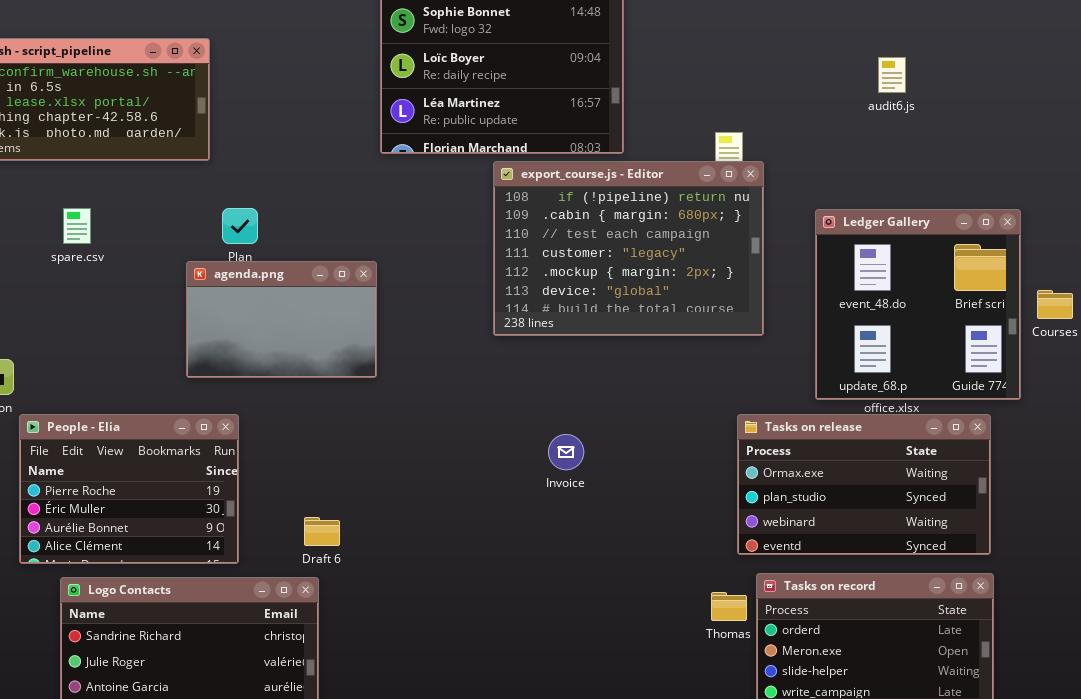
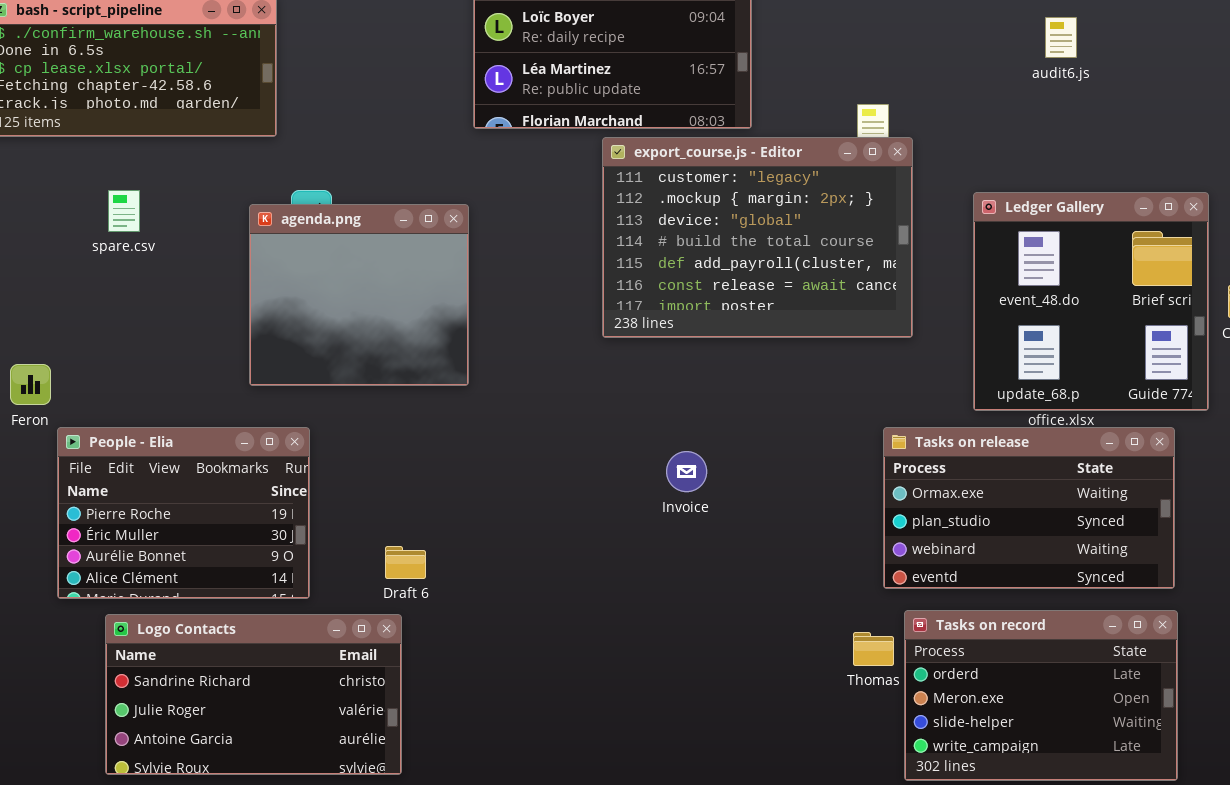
export_course.js - Editor: [493,161,764,336] -> [602,137,913,338], scrolled down 3 rows
agenda.png: [186,261,377,378] -> [249,204,469,386], resized

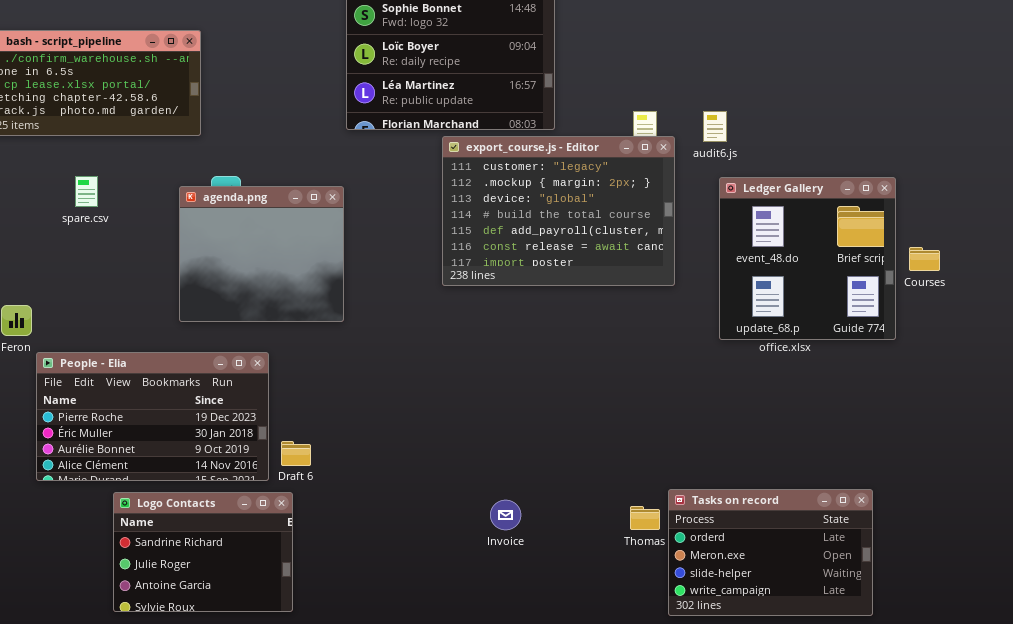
audit6.js: [1045,17,1077,58] -> [703,111,727,142], moved
People - Elia: [57,427,310,599] -> [36,352,269,481], resized
Tasks on release: [883,427,1175,589] -> none, closed
Invoice: [666,451,707,492] -> [490,500,521,530], moved
Logo Contacts: [105,614,402,775] -> [113,492,293,612], resized

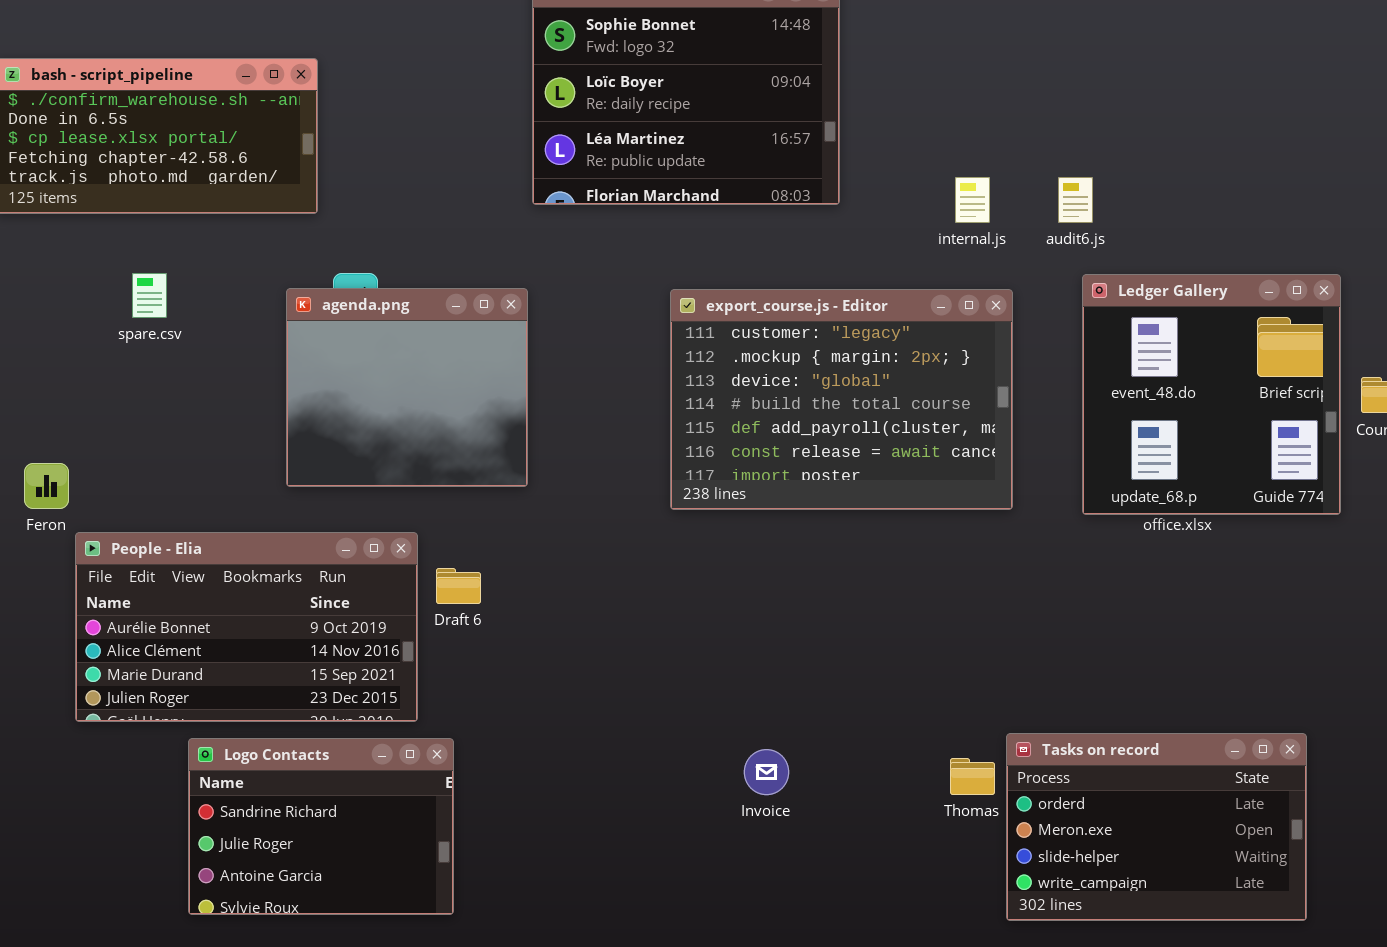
export_course.js - Editor: [442,136,675,286] -> [670,289,1013,510], moved
People - Elia: [36,352,269,481] -> [75,532,418,722], scrolled down 2 rows
Draft 6: [281,441,311,466] -> [436,568,481,604], moved

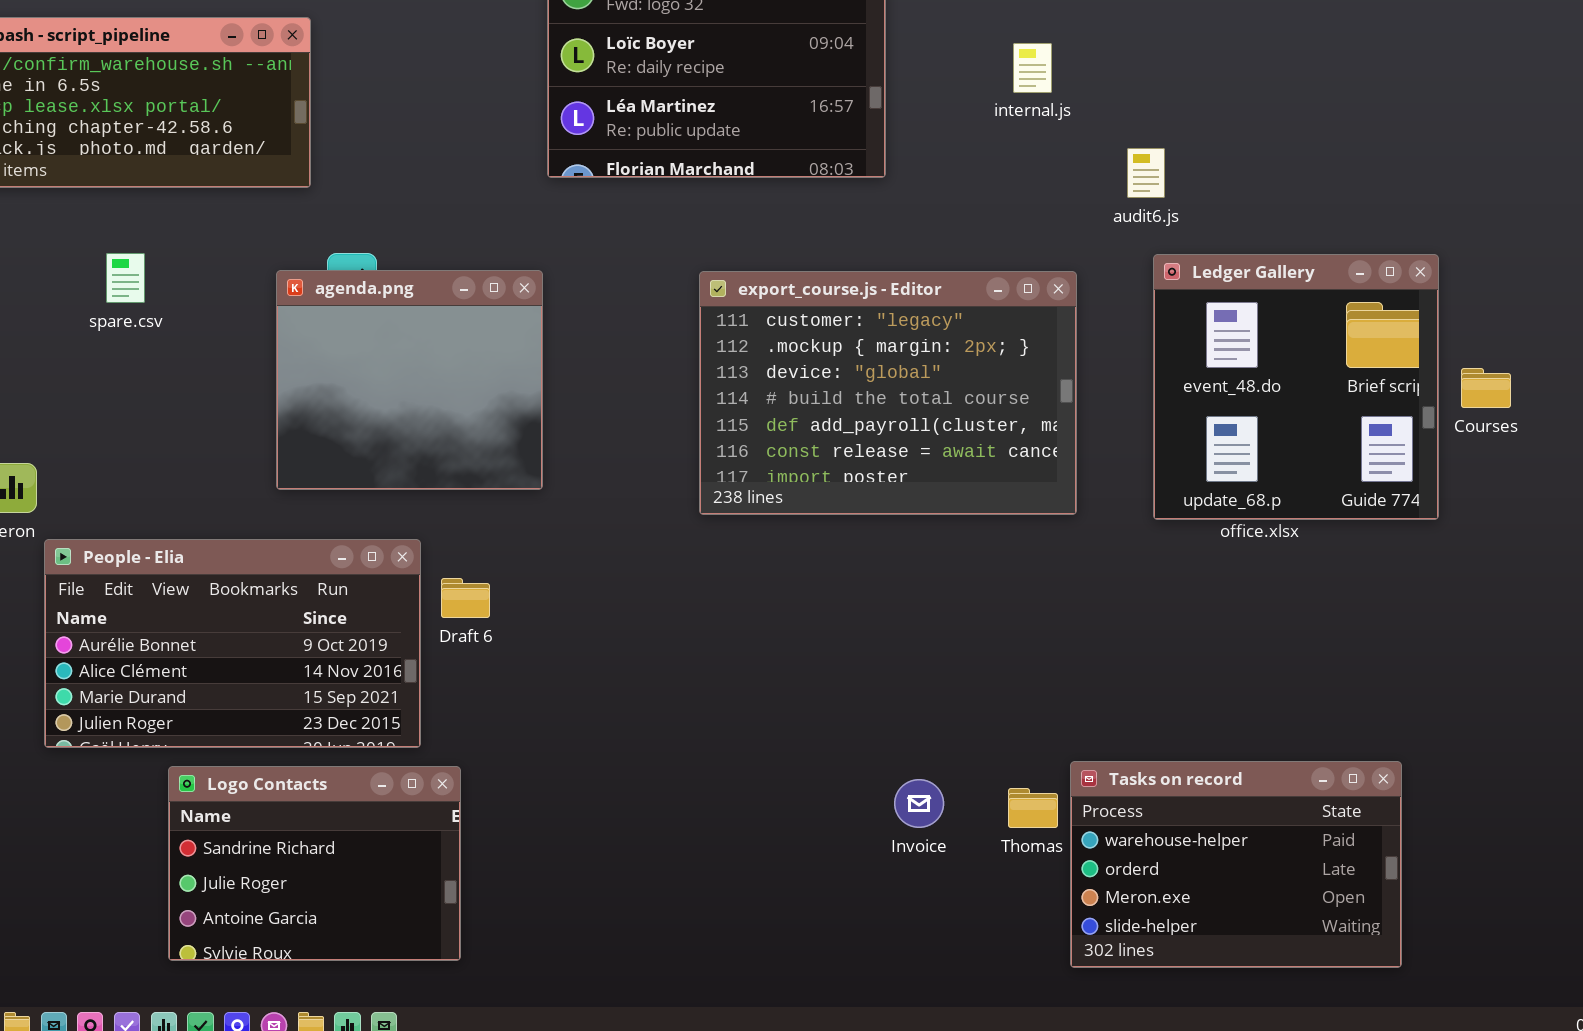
internal.js: [955,177,990,223] -> [1013,43,1052,93], moved
Tasks on record: [1006,733,1307,921] -> [1070,761,1402,968], scrolled up 1 row
Invoice: [744,749,789,795] -> [894,779,944,828], moved

